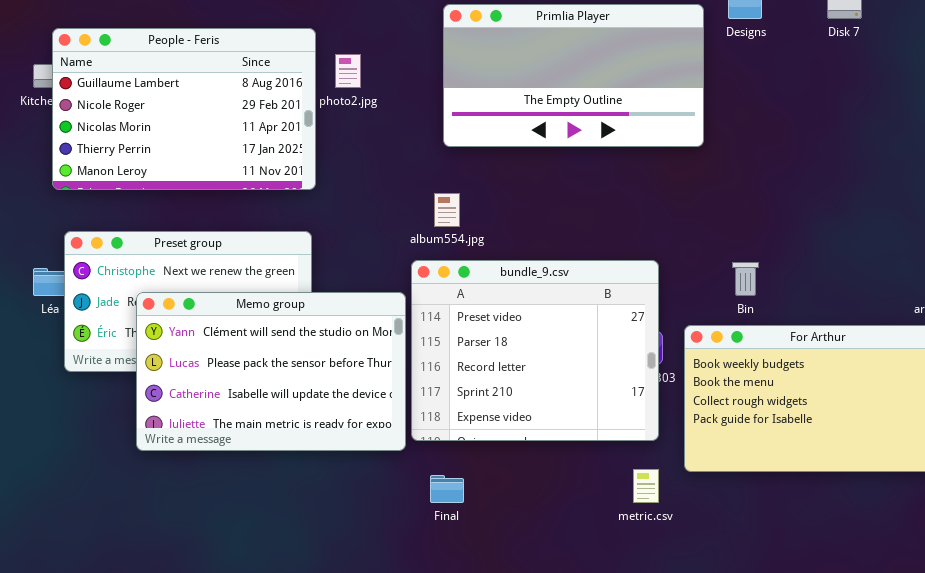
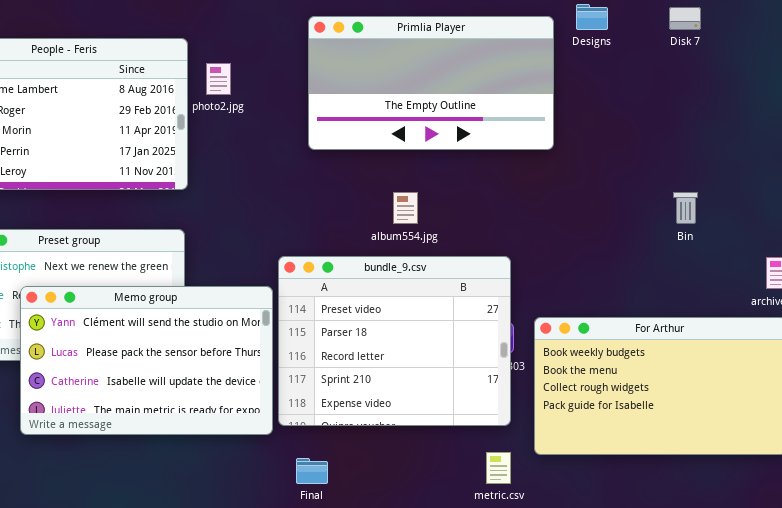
album554.jpg: [434,193,460,227] -> [393,192,418,224], moved
Bin: [732,262,759,296] -> [673,192,698,224], moved

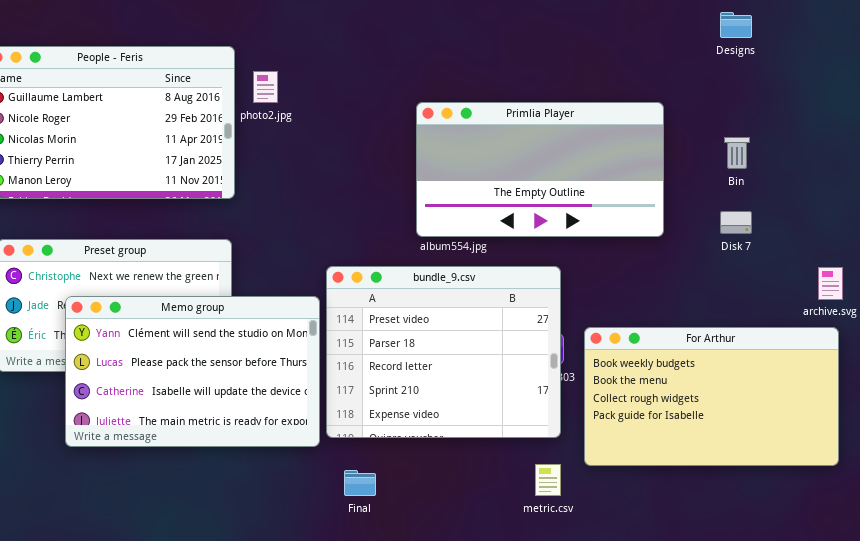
Designs: [576,4,608,30] -> [720,12,752,38], moved
Disk 7: [669,7,701,30] -> [720,211,752,234], moved
Primlia Player: [308,16,554,150] -> [416,102,664,237], moved
Bin: [673,192,698,224] -> [724,137,750,169], moved

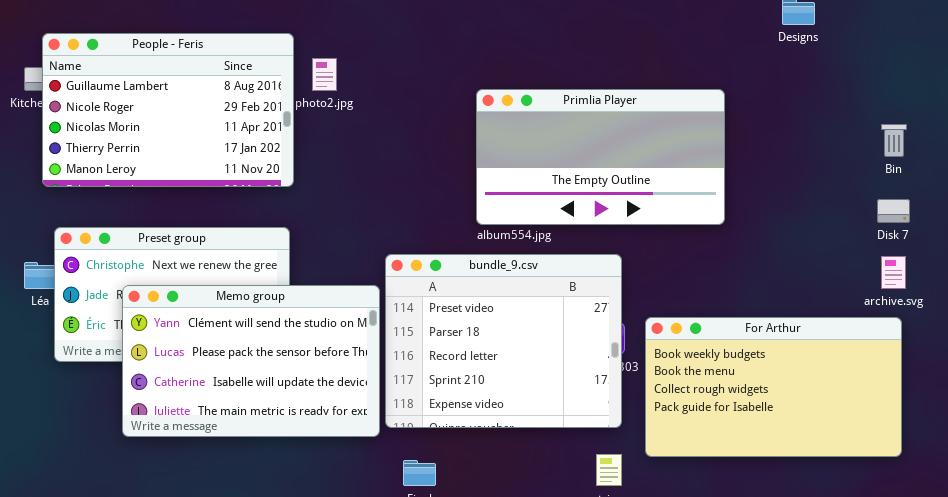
Bin: [724,137,750,169] -> [881,124,907,157], moved
Disk 7: [720,211,752,234] -> [877,199,910,223], moved

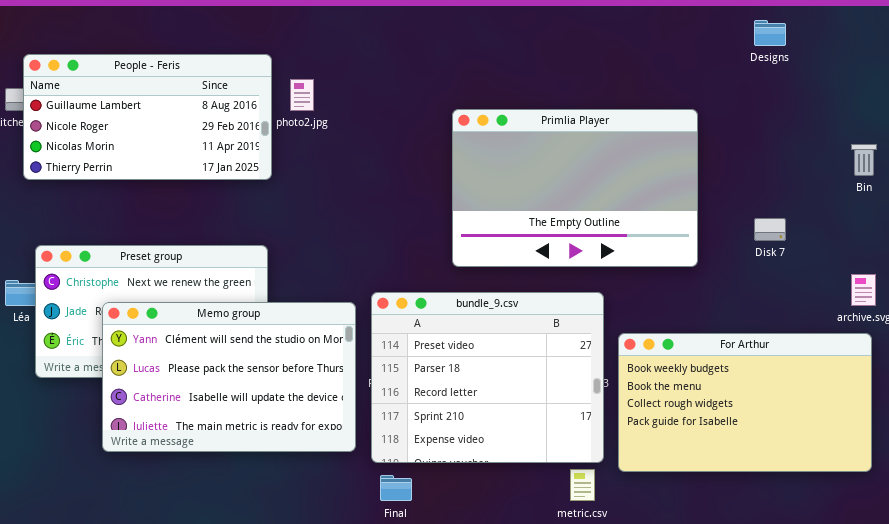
People - Feris: [42,33,294,187] -> [23,54,272,180], resized
Primlia Player: [476,89,725,225] -> [452,109,698,267], resized
Disk 7: [877,199,910,223] -> [754,218,786,241], moved
bundle_9.csv: [385,254,622,428] -> [371,292,604,463], moved

